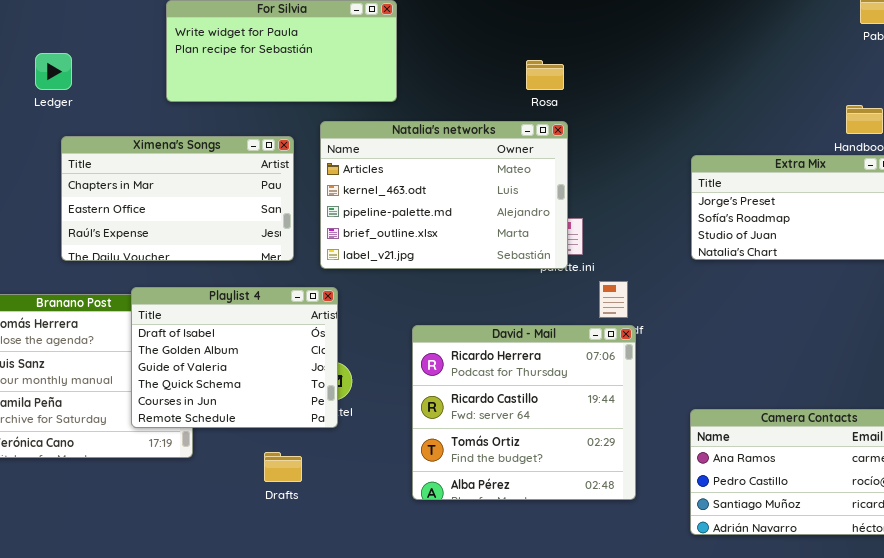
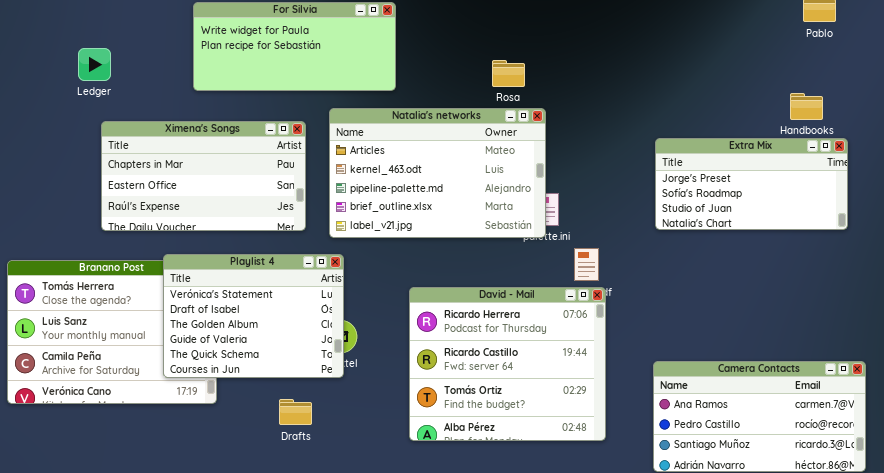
Rosa: [526,60,564,90] -> [492,60,525,87], moved
Playlist 4: [131,287,338,428] -> [163,254,344,378], scrolled up 1 row

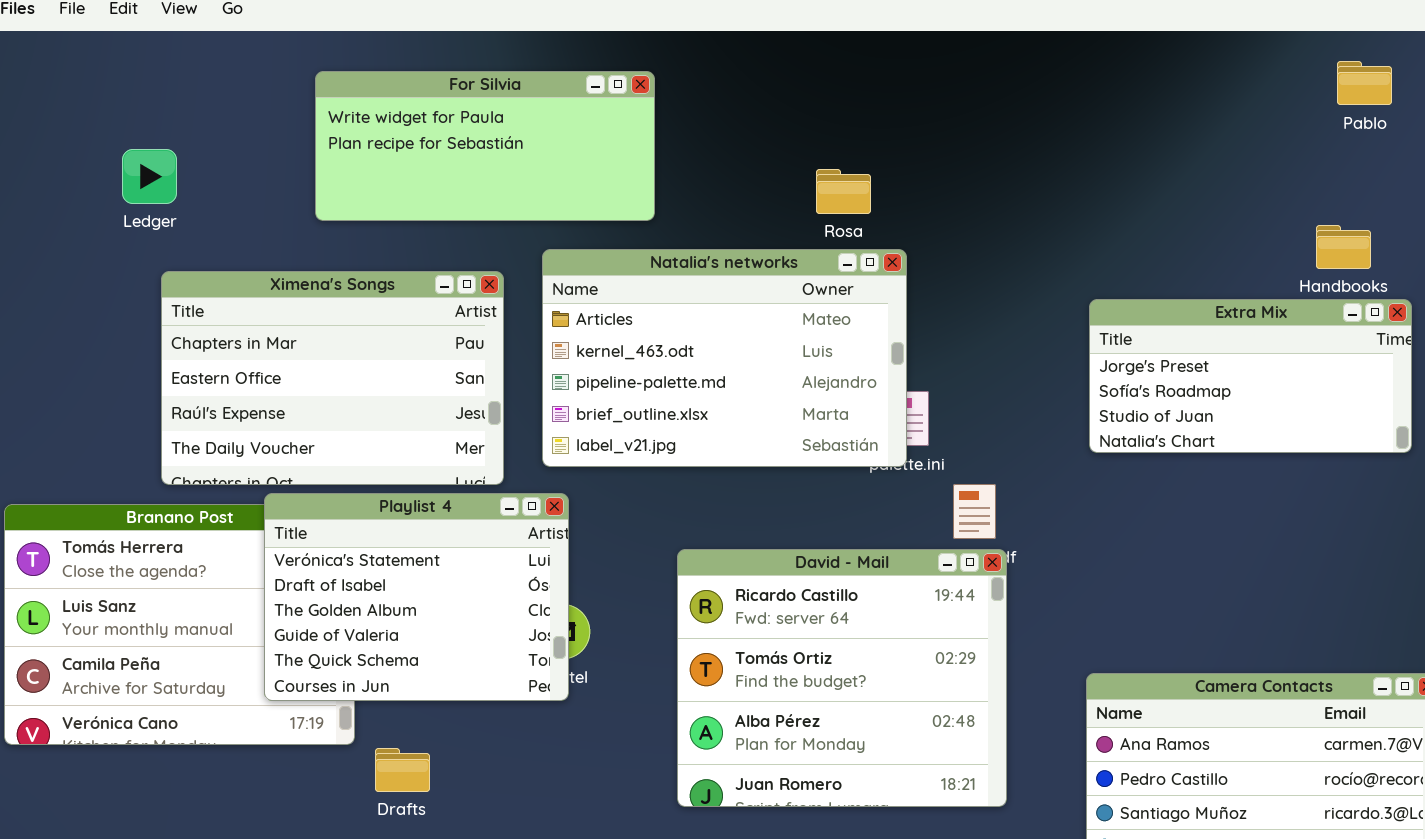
Ximena's Songs: [101,121,306,231] -> [161,271,504,485], resized
David - Mail: [409,287,606,441] -> [677,549,1007,807], scrolled down 1 row
Drafts: [279,399,312,425] -> [375,748,430,792], moved

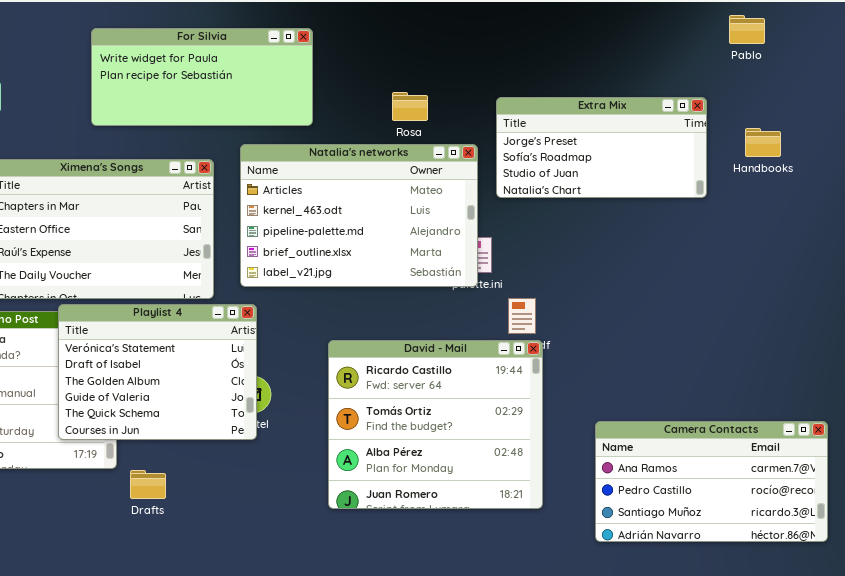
Pablo: [1337,61,1392,105] -> [729,15,765,44], moved
Rosa: [816,169,871,214] -> [392,92,428,121], moved
Extra Mix: [1089,299,1412,453] -> [496,97,707,198], moved

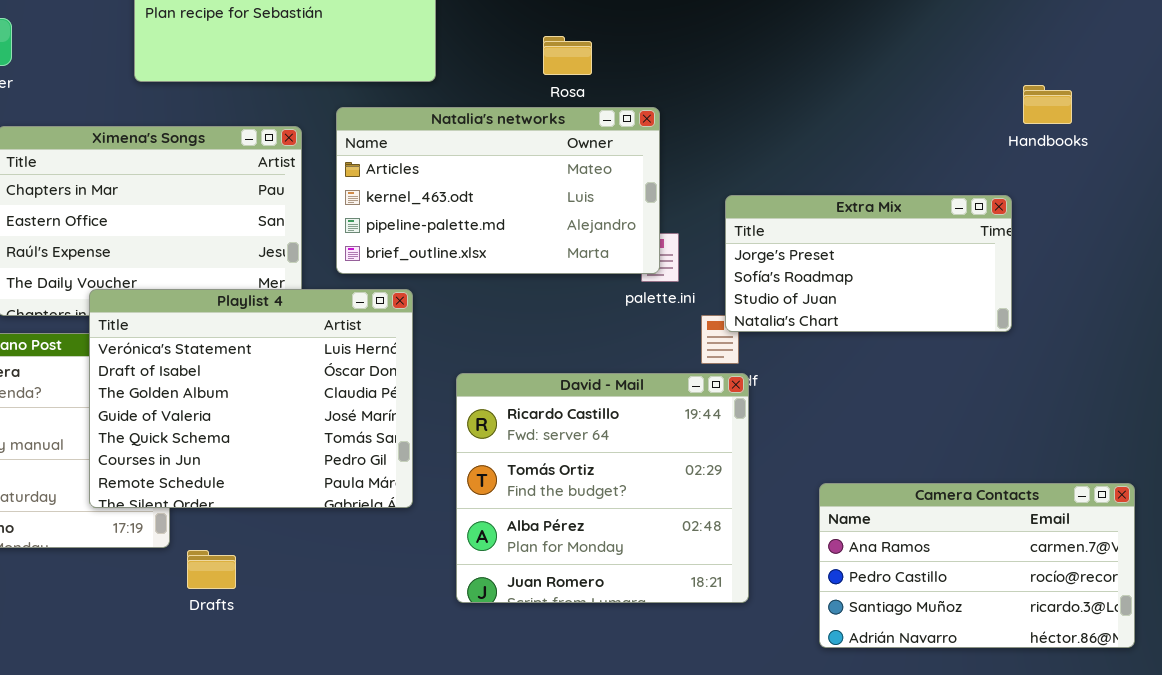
Extra Mix: [496,97,707,198] -> [725,195,1012,332], moved
Natalia's networks: [240,144,478,287] -> [336,107,660,274], resized
Playlist 4: [58,304,257,440] -> [89,289,413,508], resized

